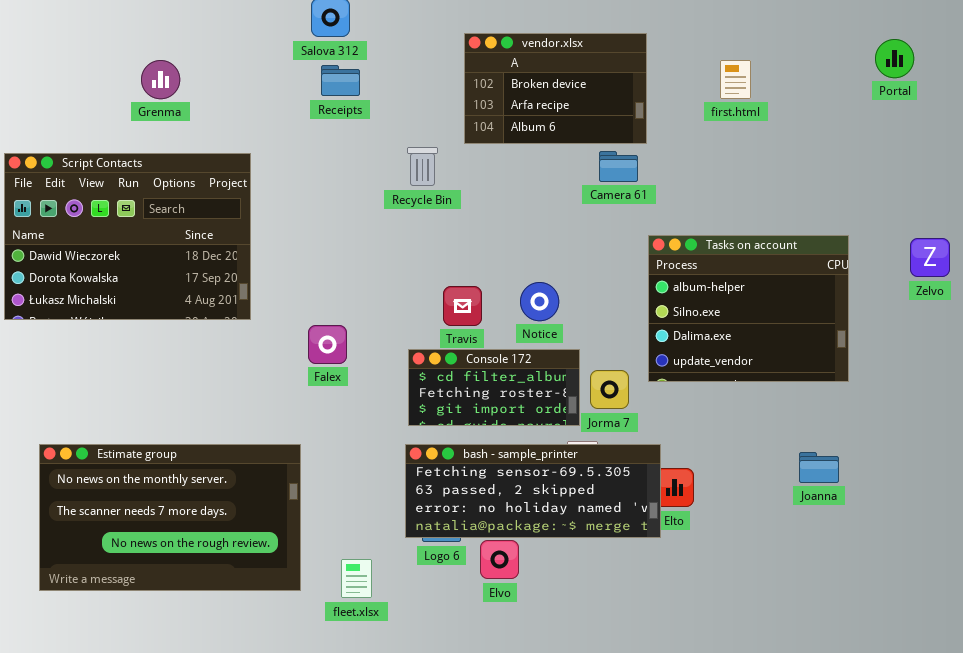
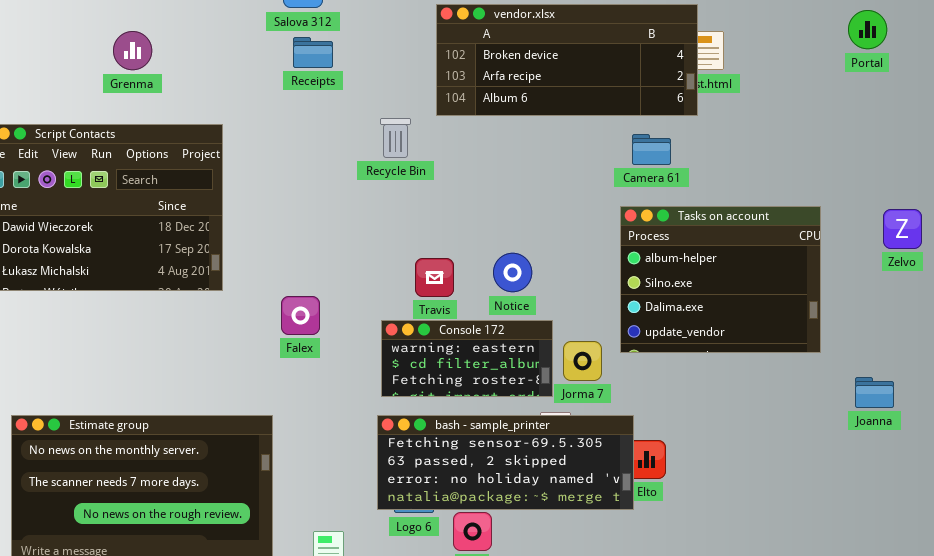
vendor.xlsx: [464,33,647,144] -> [436,4,698,116], resized
Camera 61: [599,151,638,182] -> [632,134,671,165], moved
Console 172: [408,349,580,426] -> [381,320,553,397], scrolled up 1 row
Joanna: [799,452,839,483] -> [855,377,894,408], moved

